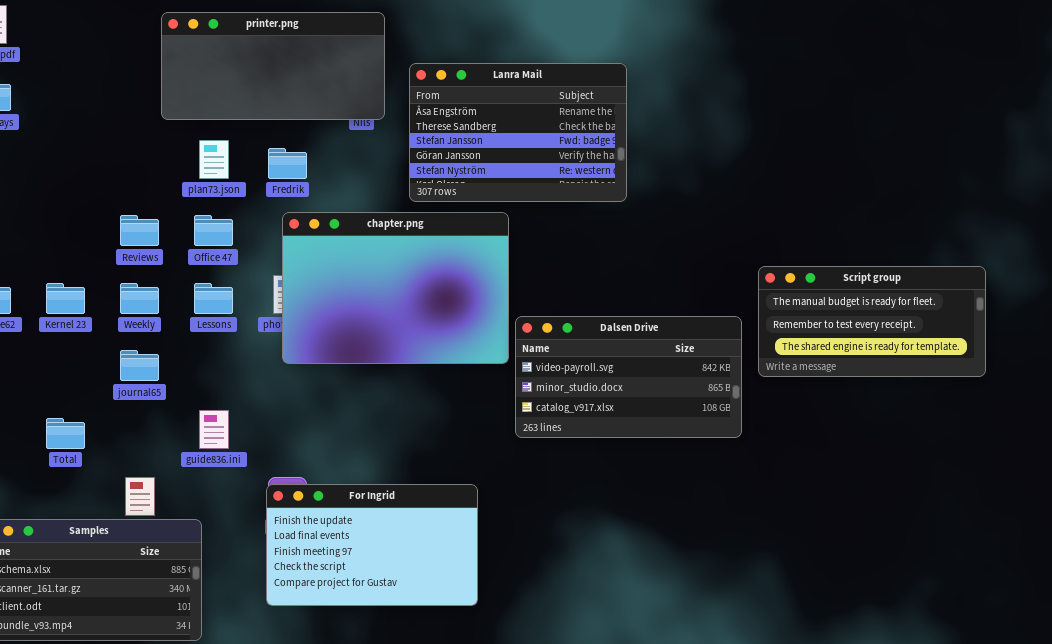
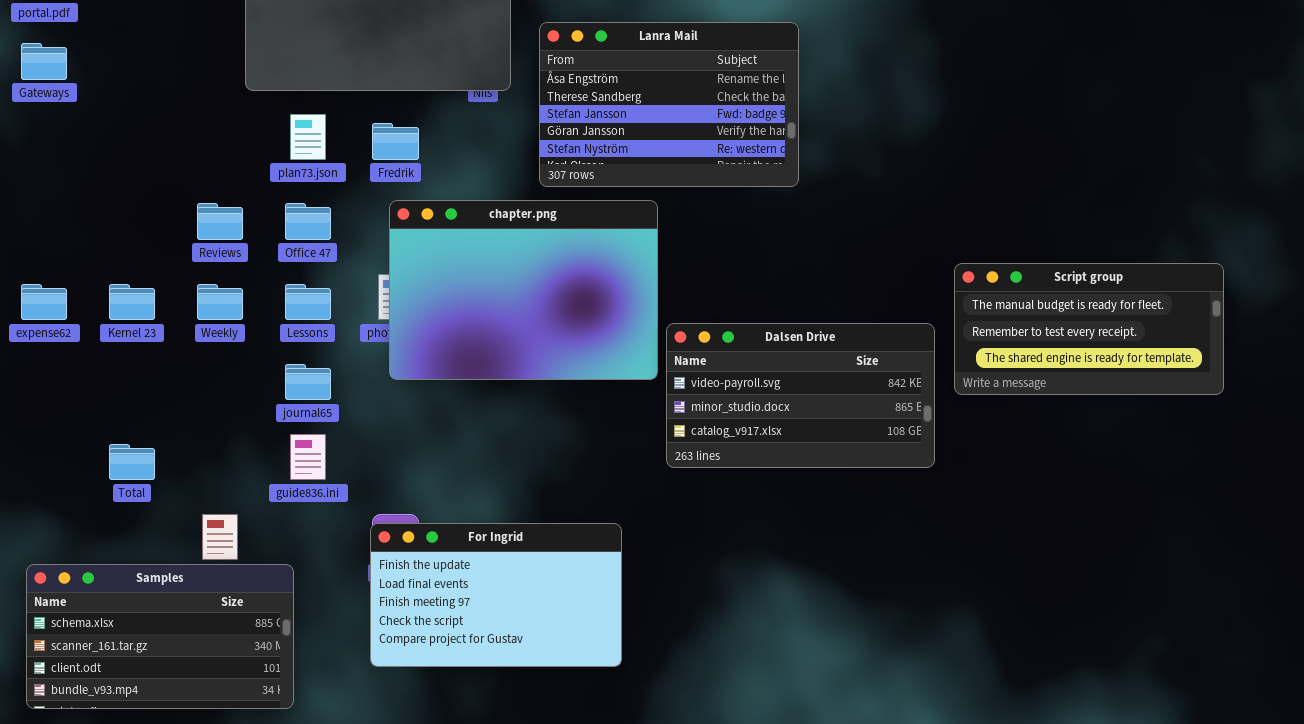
journal65: [120,350,159,381] -> [285,364,331,400], moved

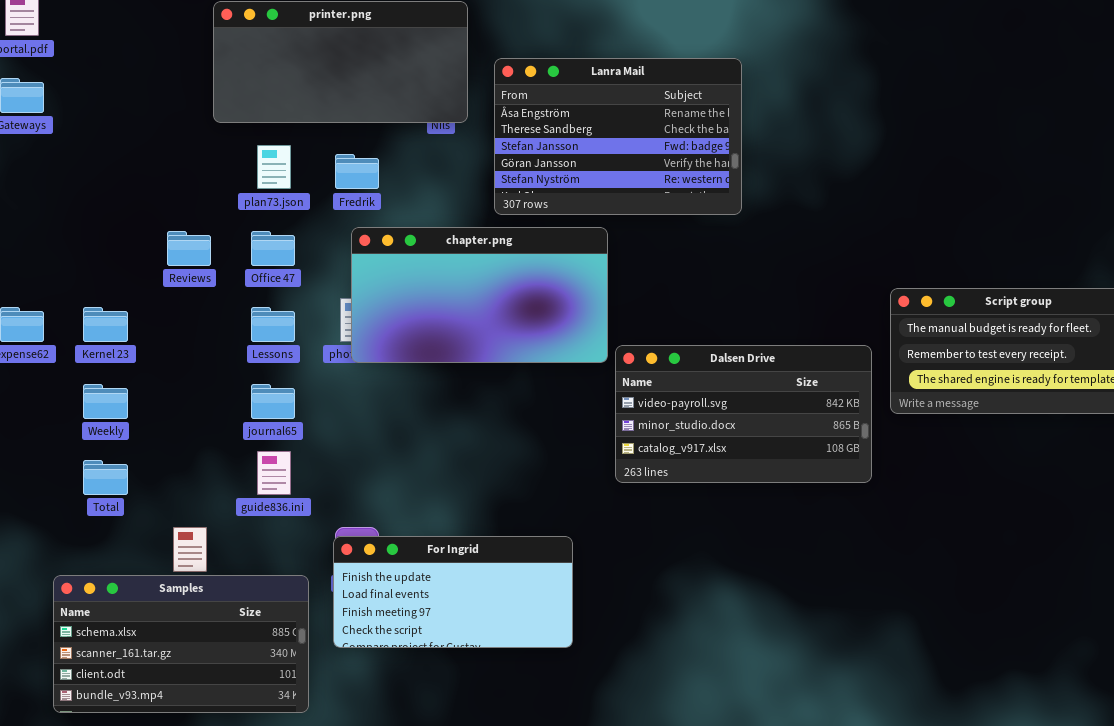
chapter.png: [389,200,658,380] -> [351,227,608,363], resized
Weekly: [197,284,243,320] -> [83,384,128,419], moved
For Ingrid: [370,523,622,667] -> [333,536,573,648], resized
Samples: [26,564,294,709] -> [53,575,309,713], moved

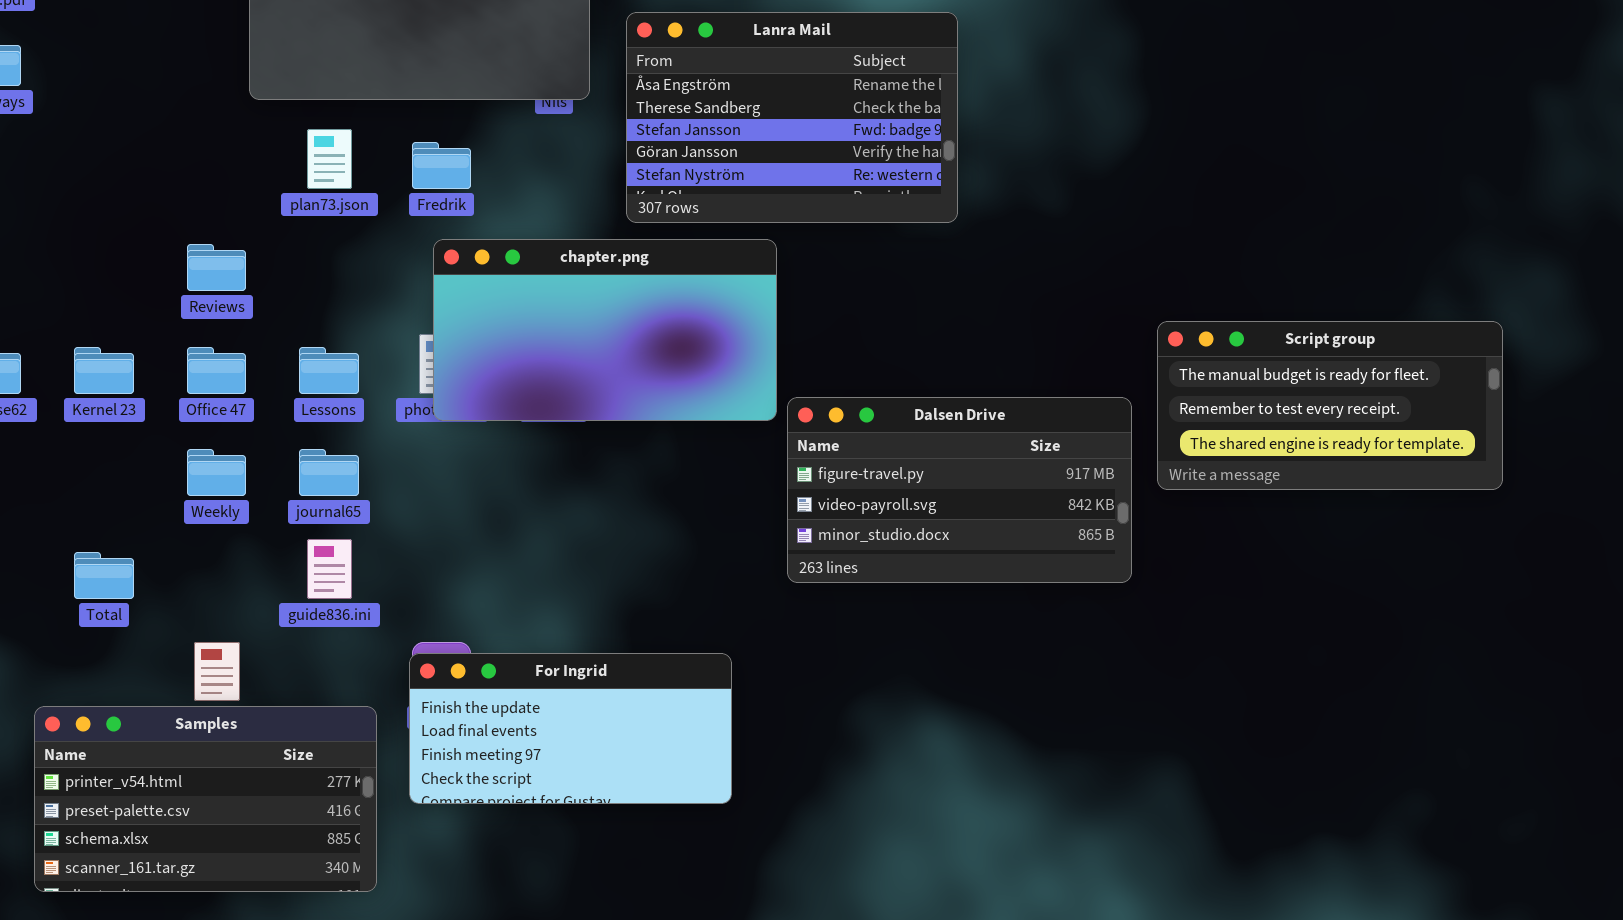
Office 47: [251,231,295,266] -> [187,347,246,394], moved
Dalsen Drive: [615,345,872,483] -> [787,397,1132,583], scrolled up 1 row
Weekly: [83,384,128,419] -> [187,449,246,496], moved
Samples: [53,575,309,713] -> [34,706,377,892], scrolled up 2 rows

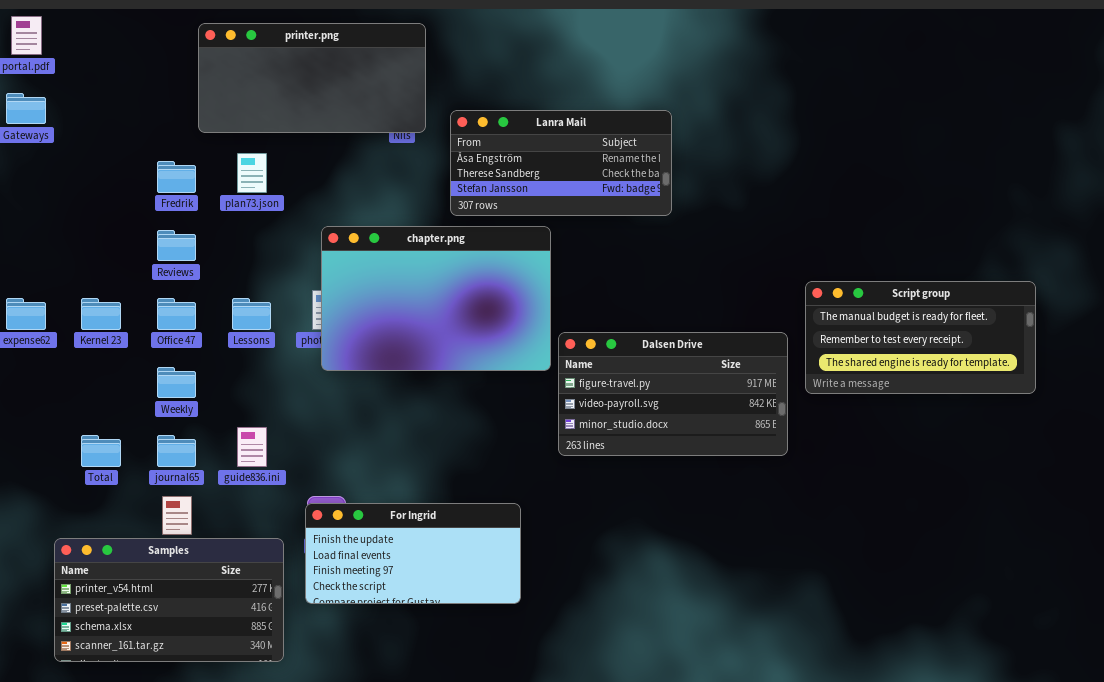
Lanra Mail: [626,12,958,223] -> [450,110,672,216], resized
Fredrik: [412,142,471,189] -> [157,161,196,193], moved
chapter.png: [433,239,777,421] -> [321,226,551,371], resized
journal65: [299,449,359,496] -> [157,435,196,467], moved

